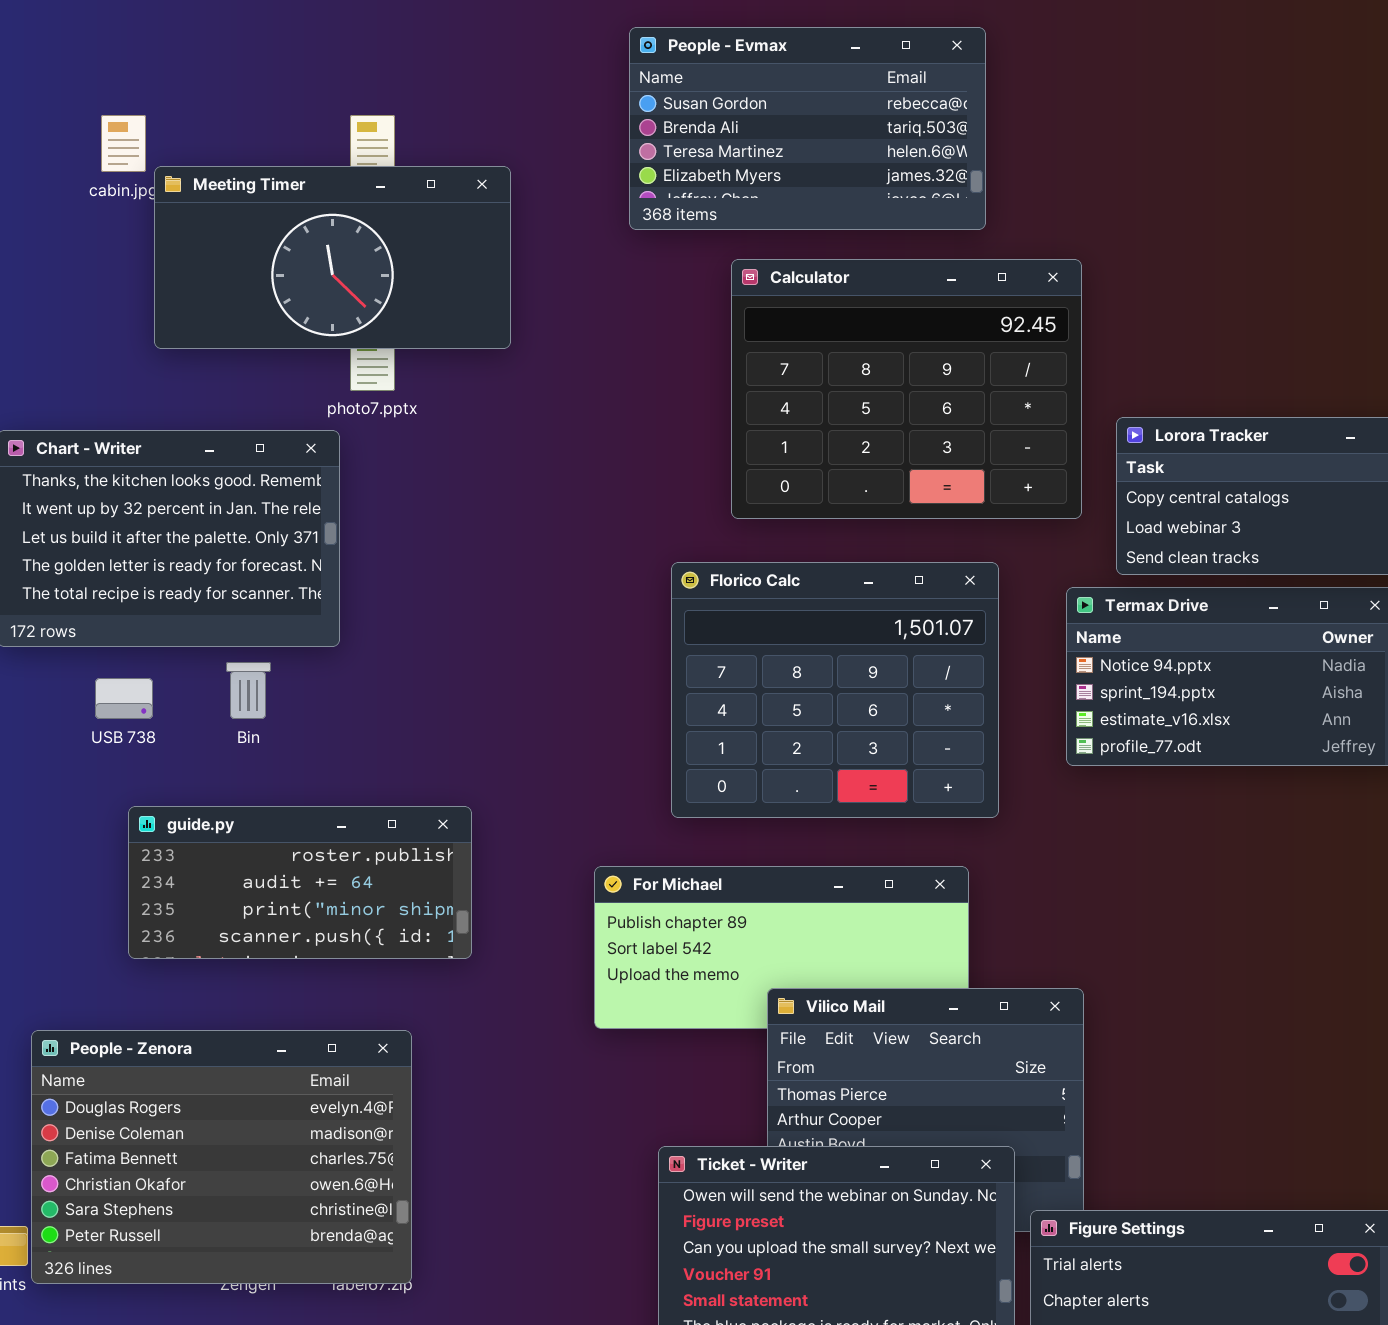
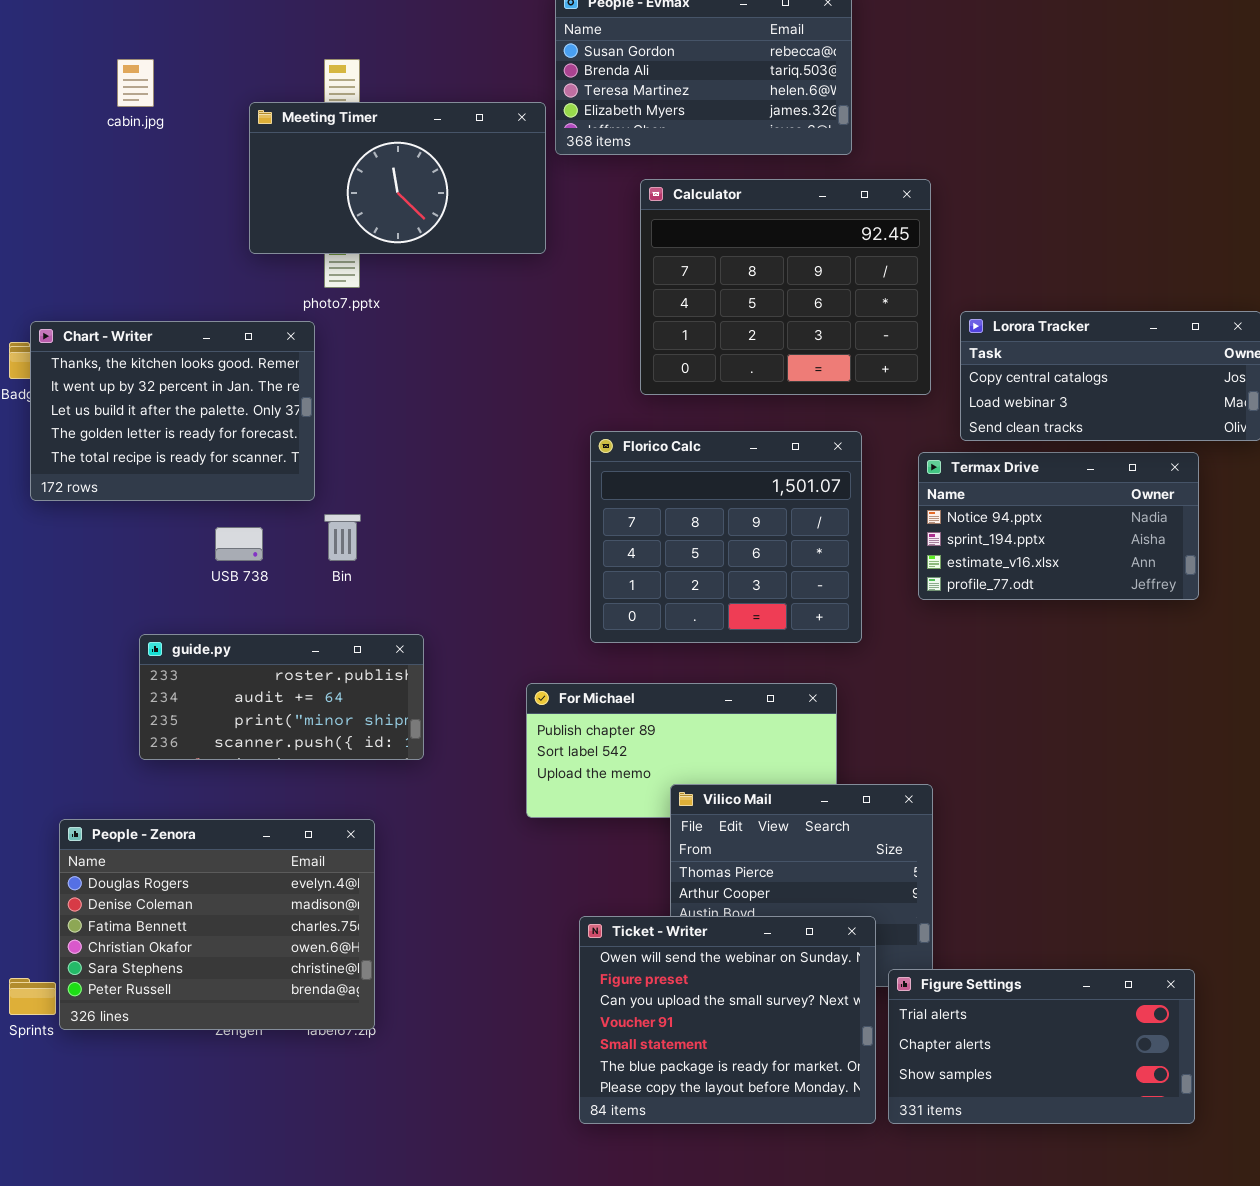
Meeting Timer: [154,166,511,349] -> [249,102,546,254], moved
Bin: [226,662,271,719] -> [324,514,361,561], moved
USB 738: [95,678,153,719] -> [215,527,263,561], moved

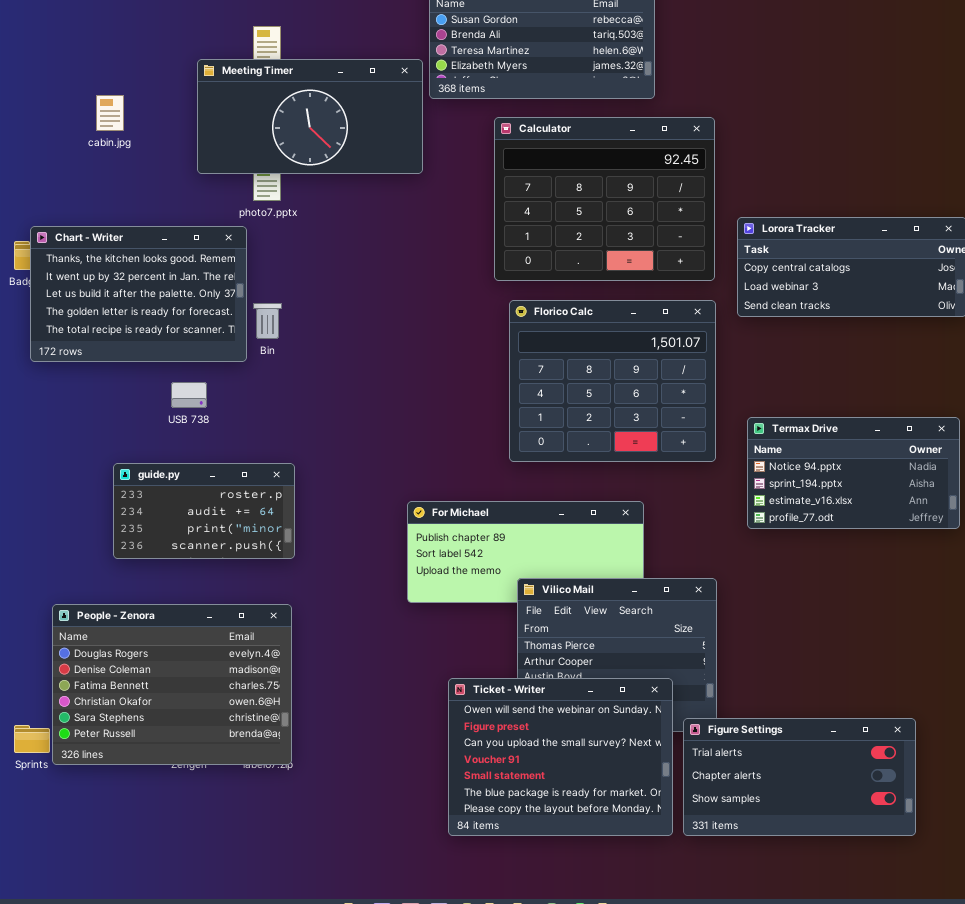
cabin.jpg: [117,59,154,107] -> [96,95,124,131], moved
Florico Calc: [590,431,862,643] -> [509,300,716,462], moved
Termax Drive: [918,452,1199,600] -> [747,417,960,529], moved
Bin: [324,514,361,561] -> [253,303,282,339], moved
guide.py: [139,634,424,760] -> [113,463,295,559], resized

